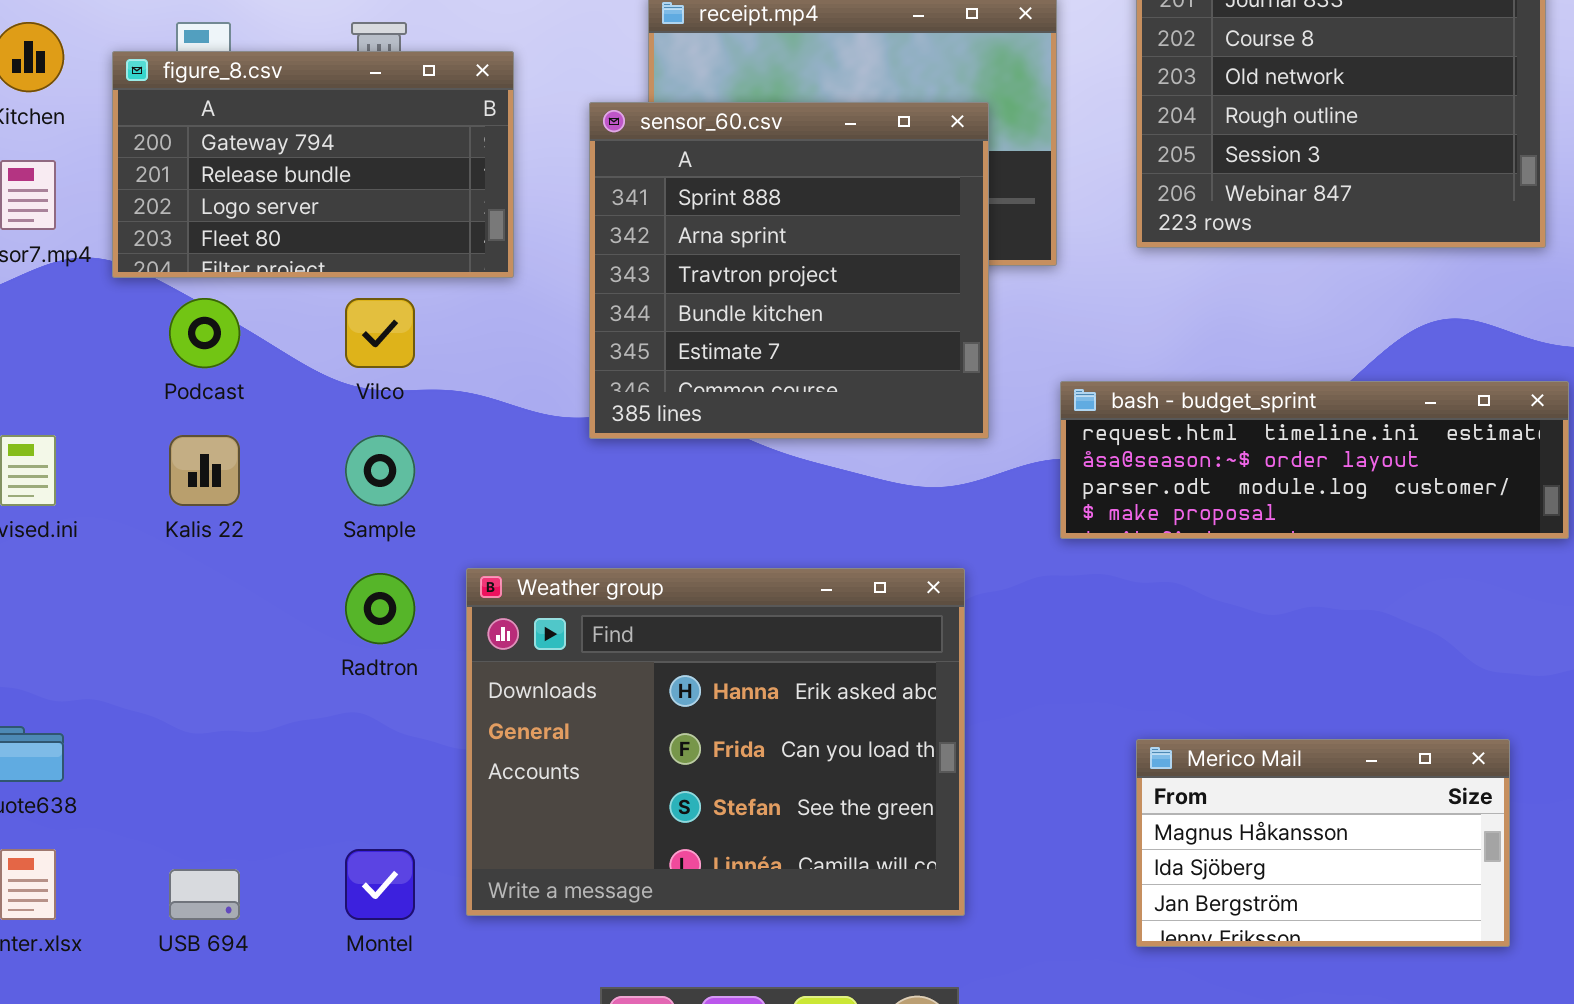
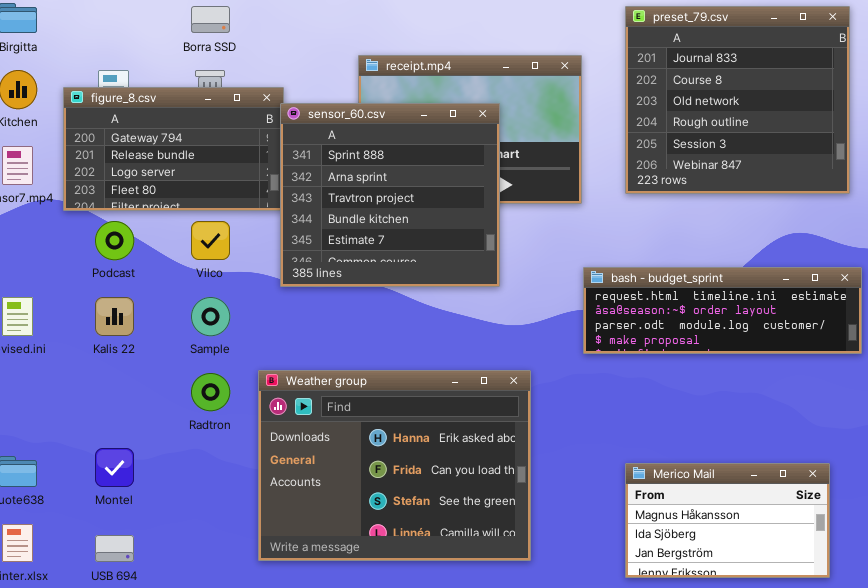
sensor_60.csv: [589,102,989,439] -> [280,103,500,287], moved
Montel: [345,849,415,920] -> [95,448,134,487], moved

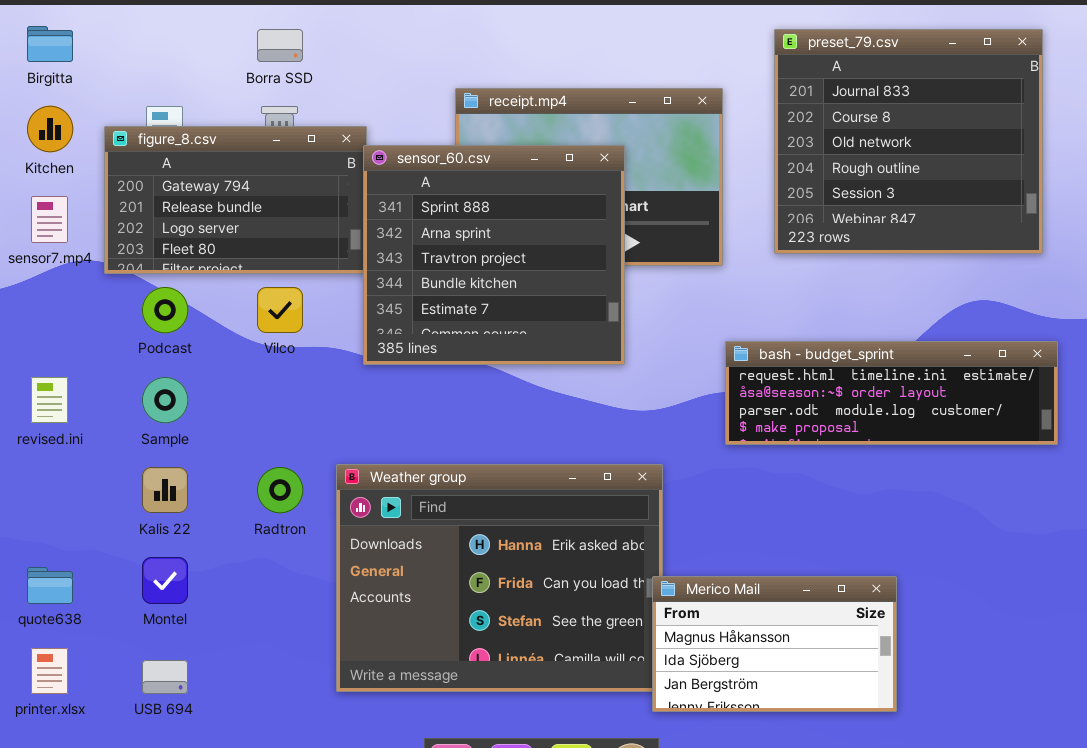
Kalis 22: [95,297,134,336] -> [142,467,188,513], moved
Sample: [191,297,230,336] -> [142,377,188,423], moved
Merico Mail: [625,463,830,578] -> [652,576,897,712], moved

